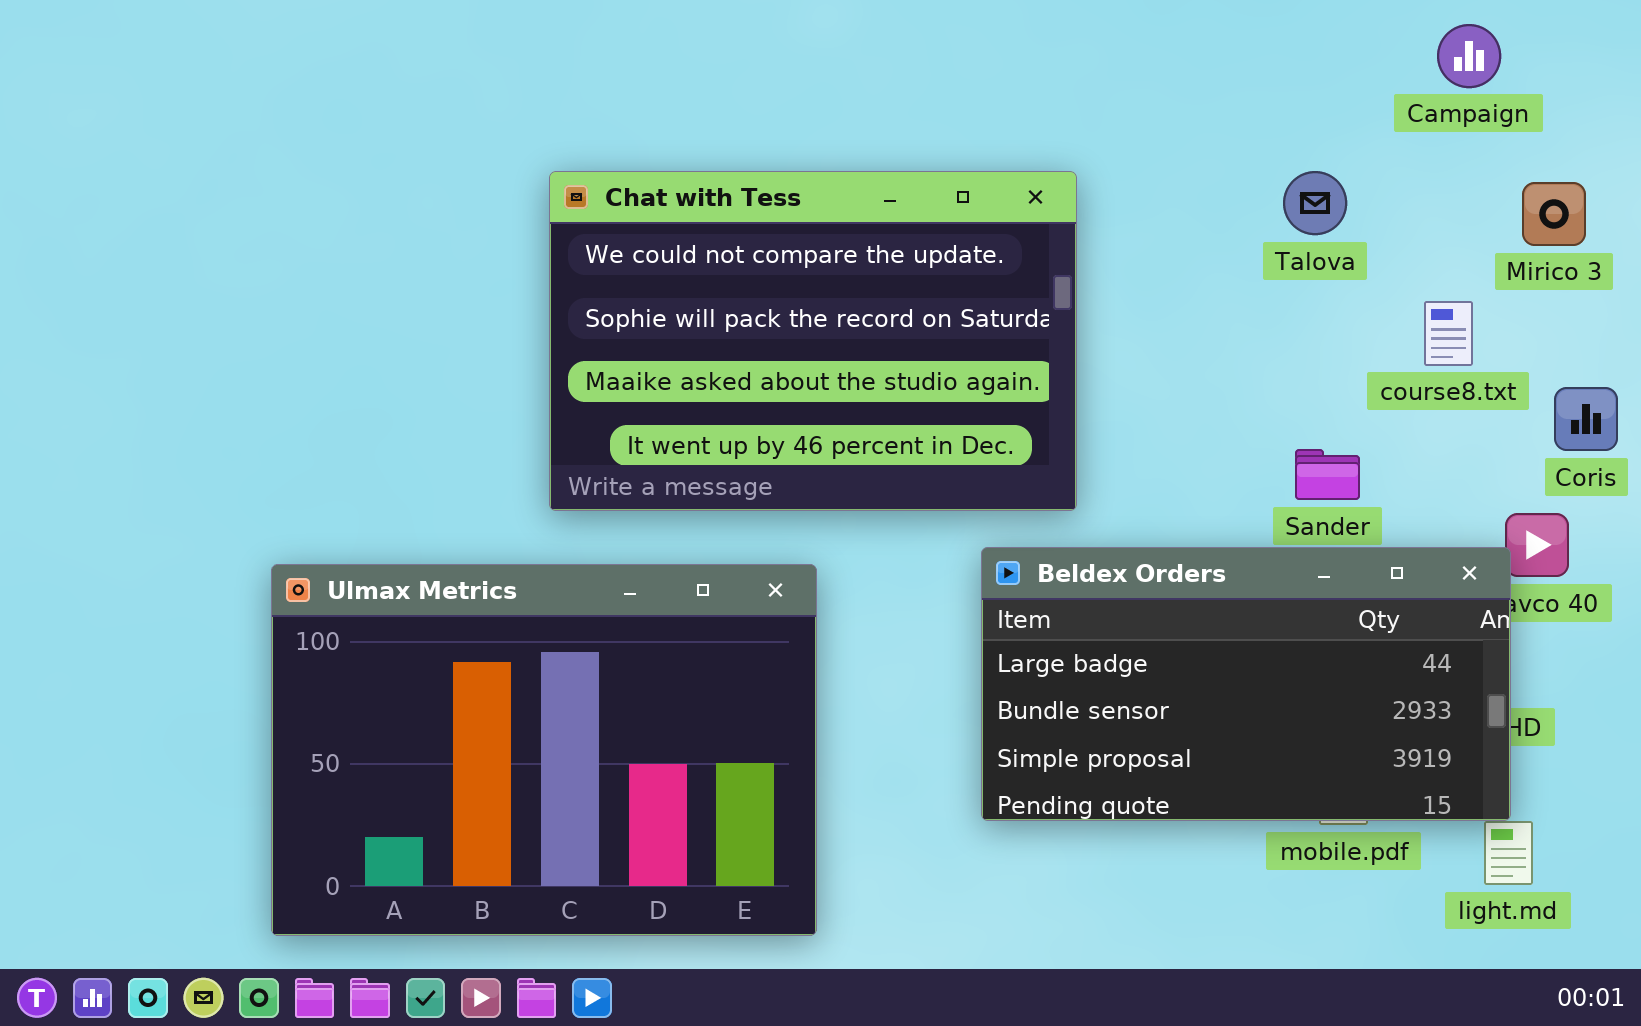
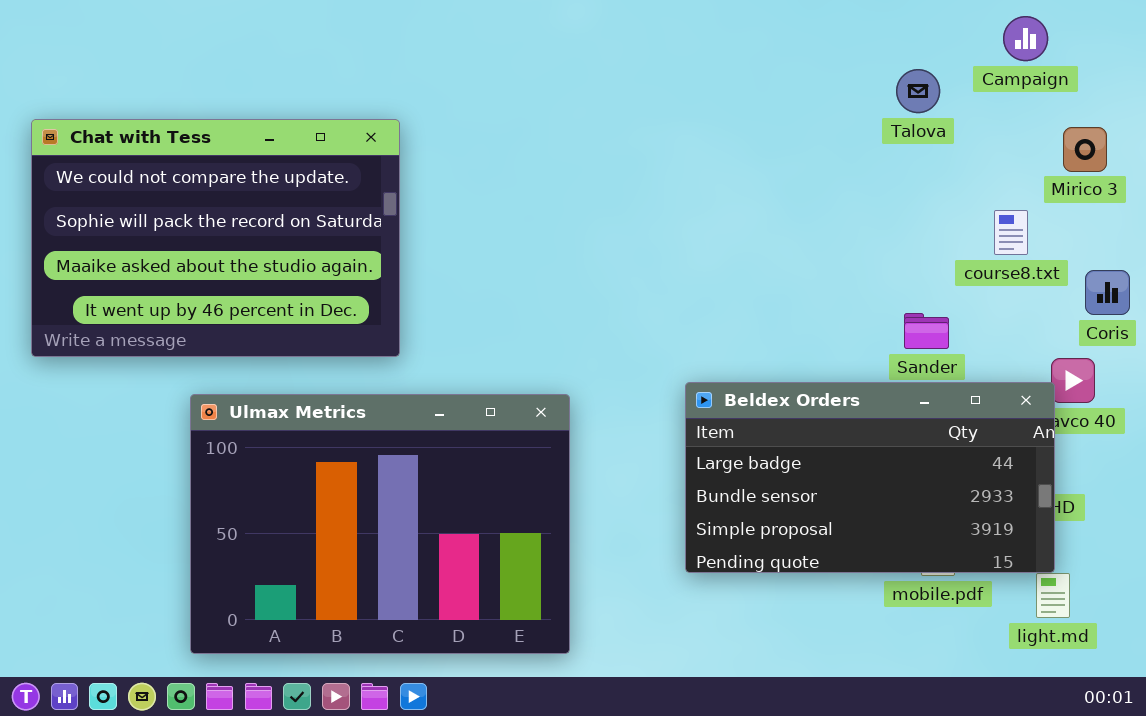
Chat with Tess: [549,171,1077,511] -> [31,119,400,357], moved
Talova: [1283,171,1347,235] -> [896,69,940,113], moved

